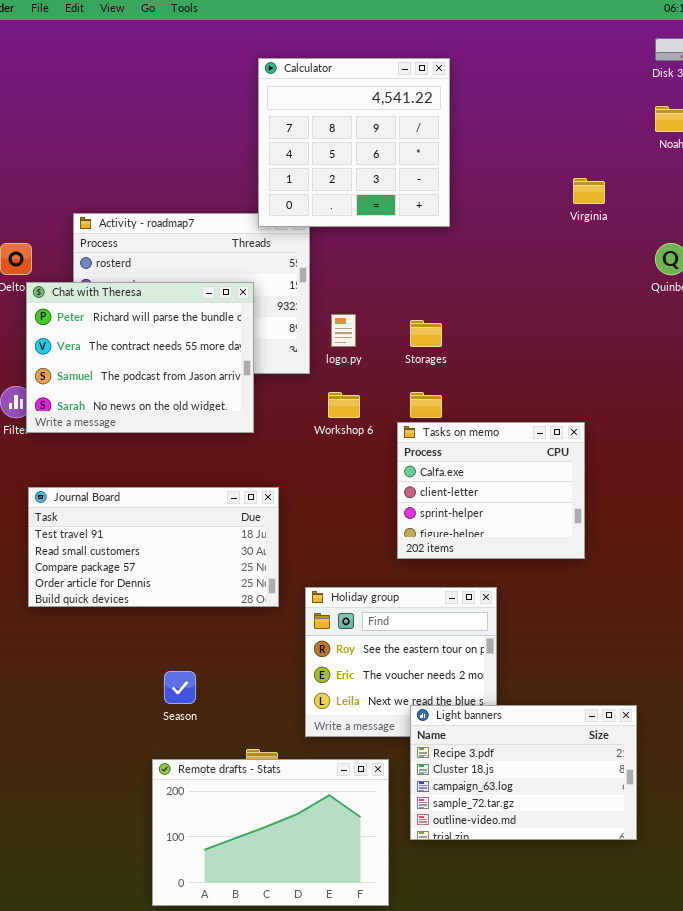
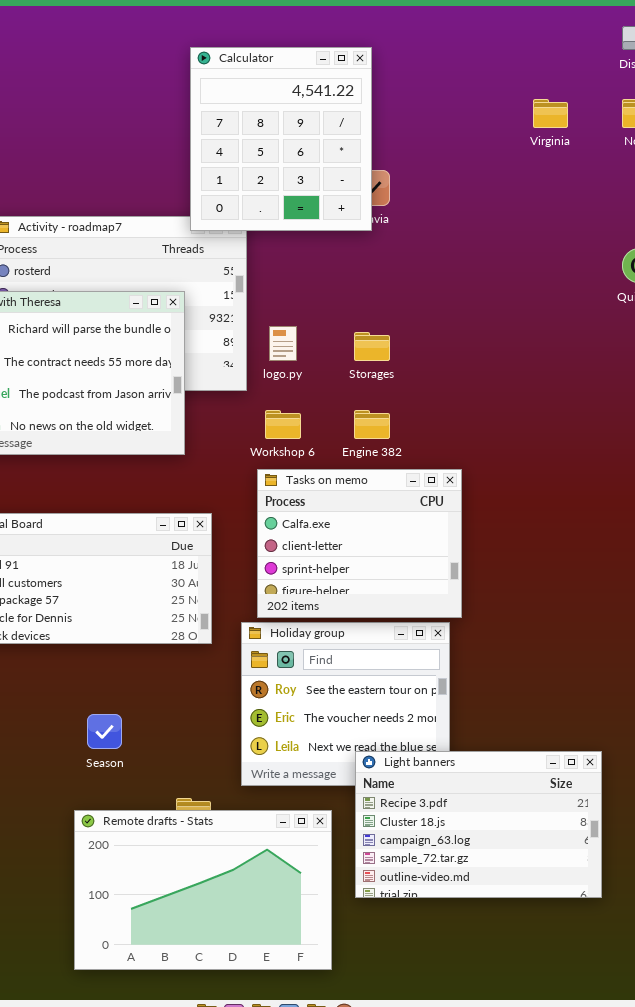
Calculator: [258,58,450,227] -> [190,47,372,231], resized
Virginia: [573,178,605,204] -> [533,99,568,128], moved
Tasks on memo: [397,422,585,559] -> [257,469,462,618], moved

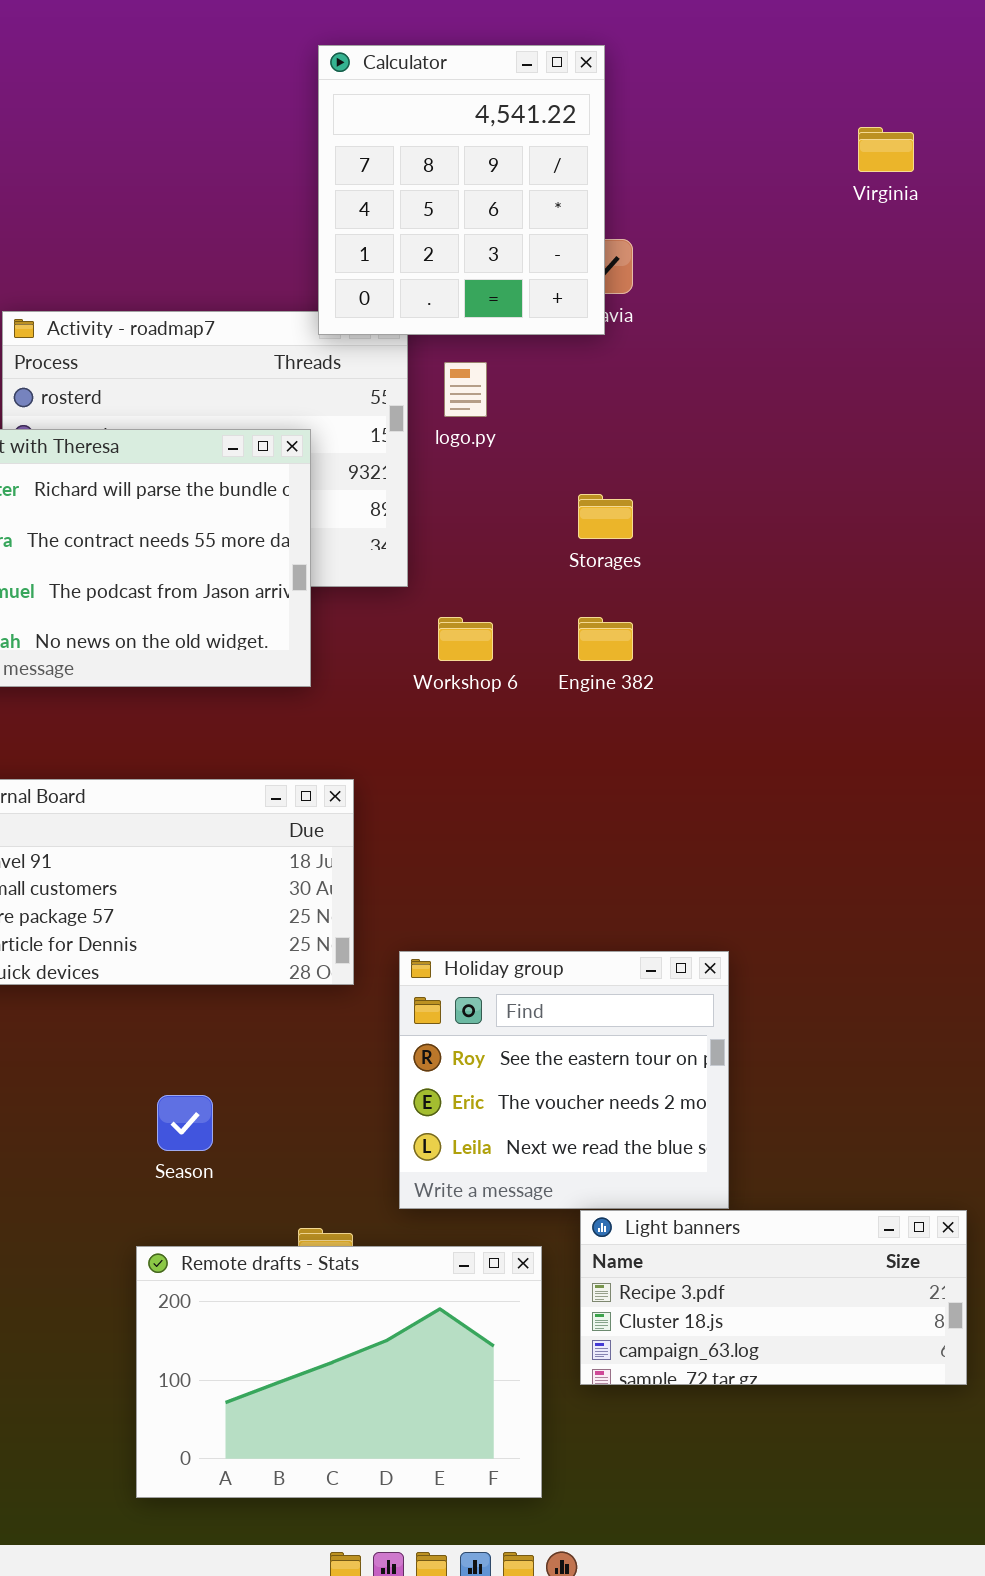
logo.py: [269,326,297,361] -> [444,362,487,417], moved
Tasks on memo: [257,469,462,618] -> none, closed
Light banners: [355,751,602,898] -> [580,1210,967,1385], resized

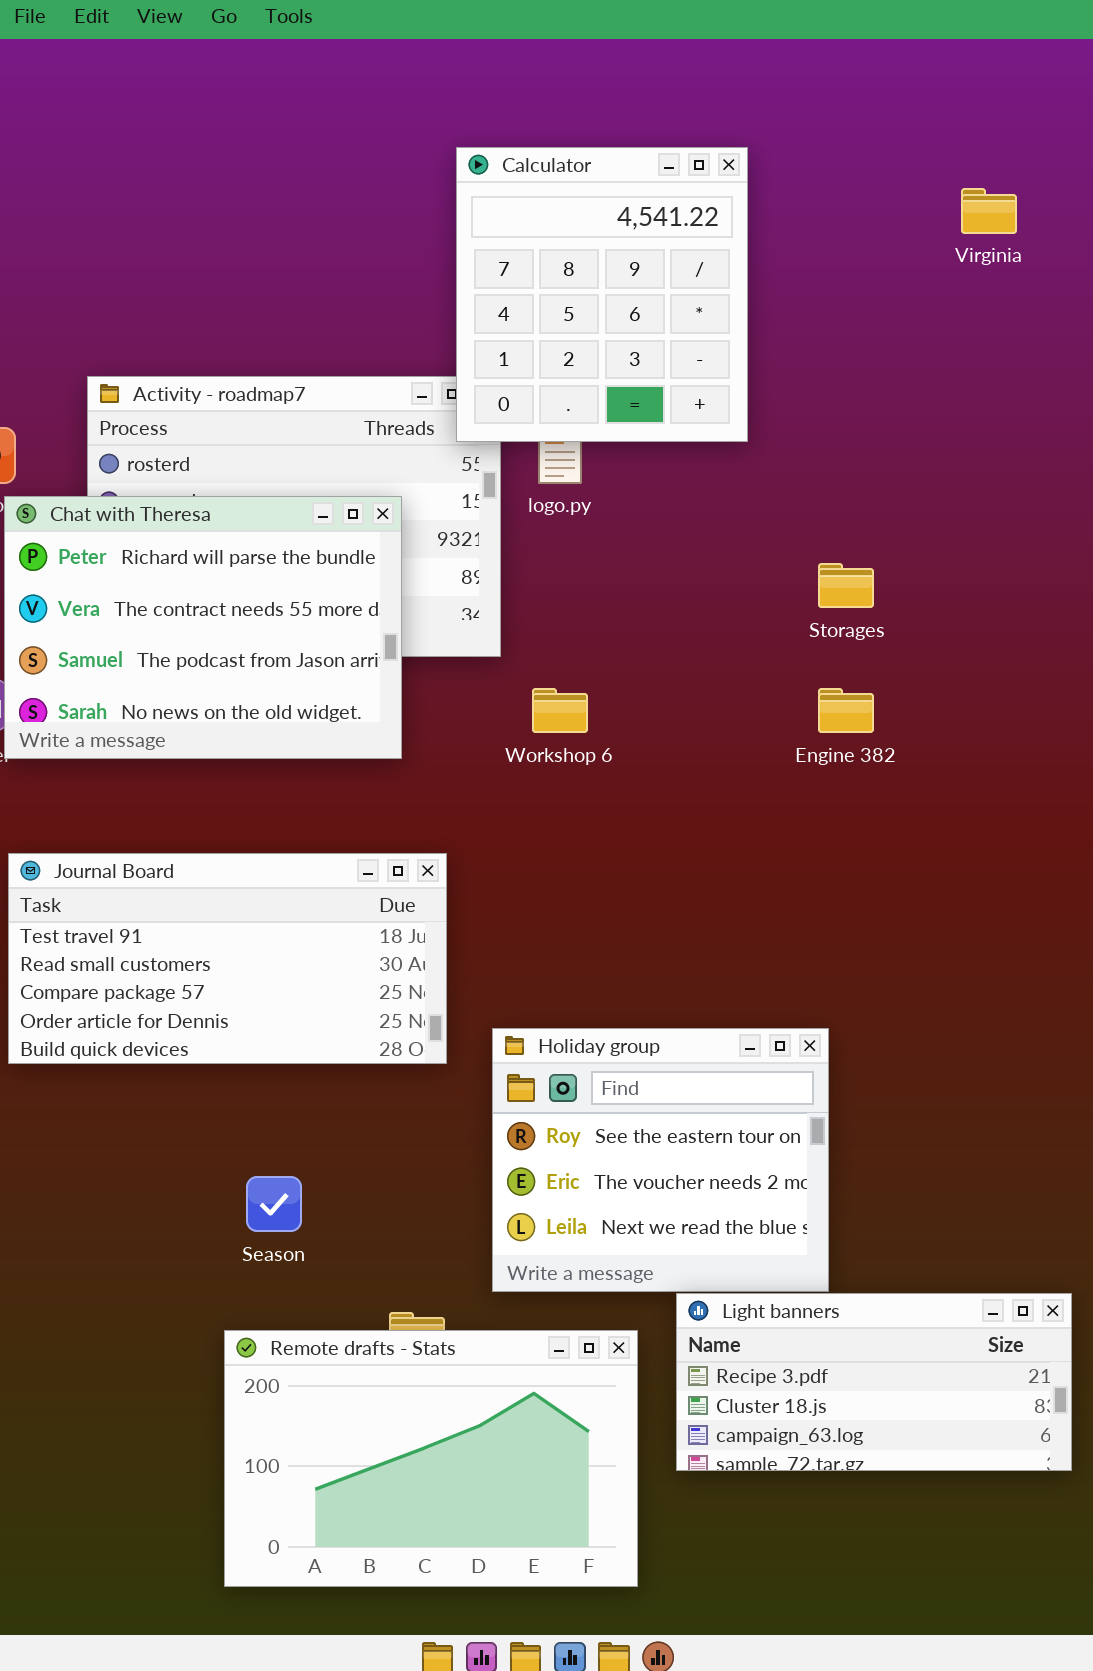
Calculator: [318,45,605,335] -> [456,147,748,442], moved
Storages: [578,494,633,539] -> [818,563,874,608], moved
Engine 382: [578,617,633,661] -> [818,688,874,733], moved

